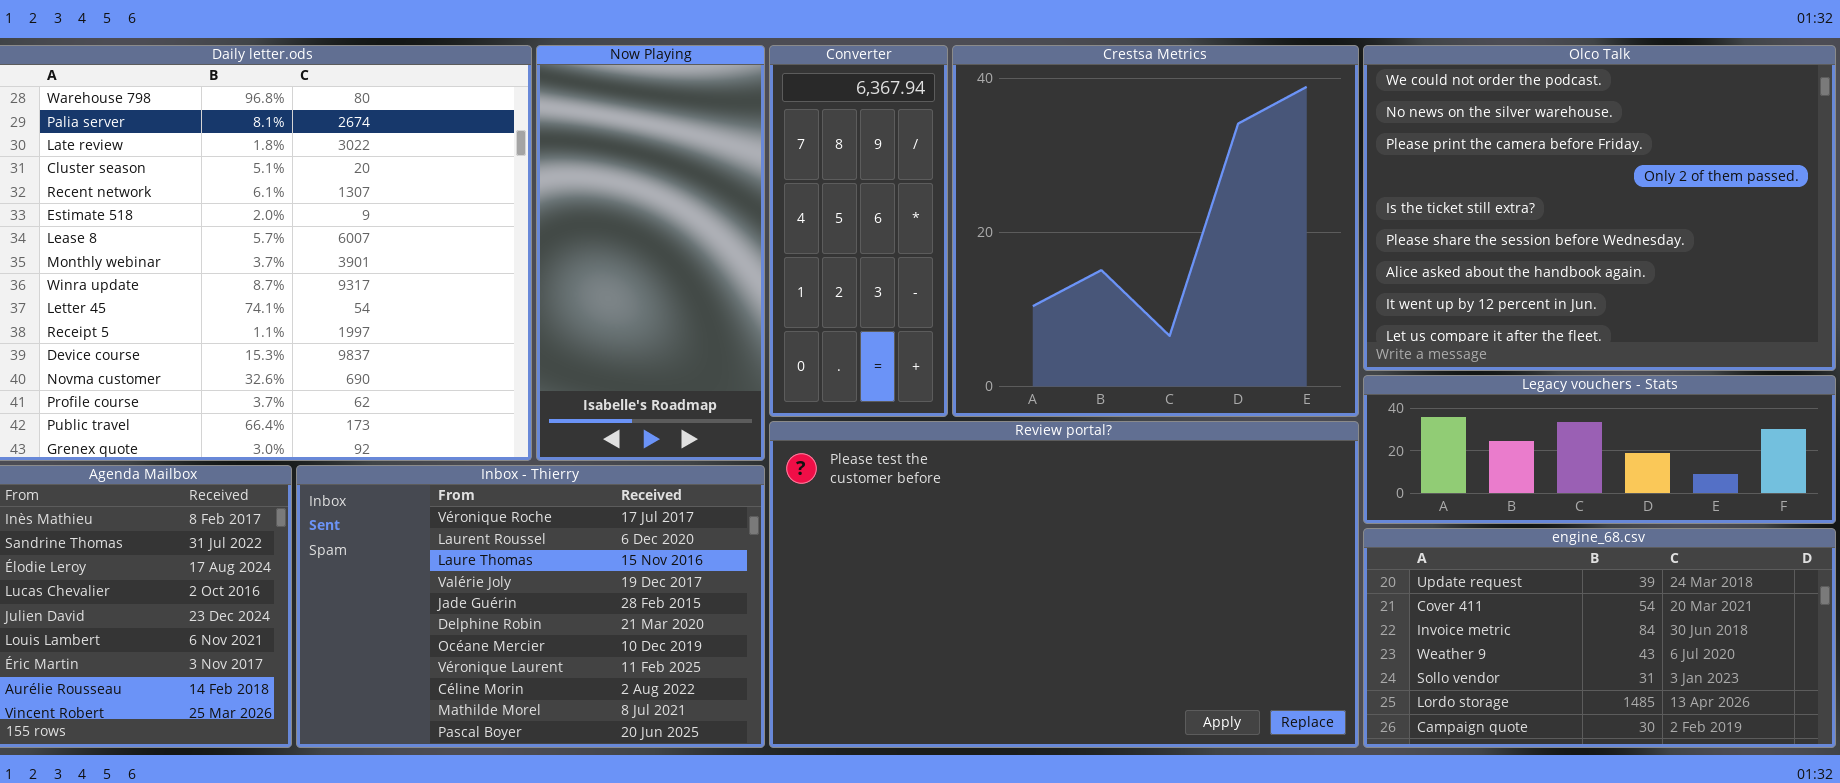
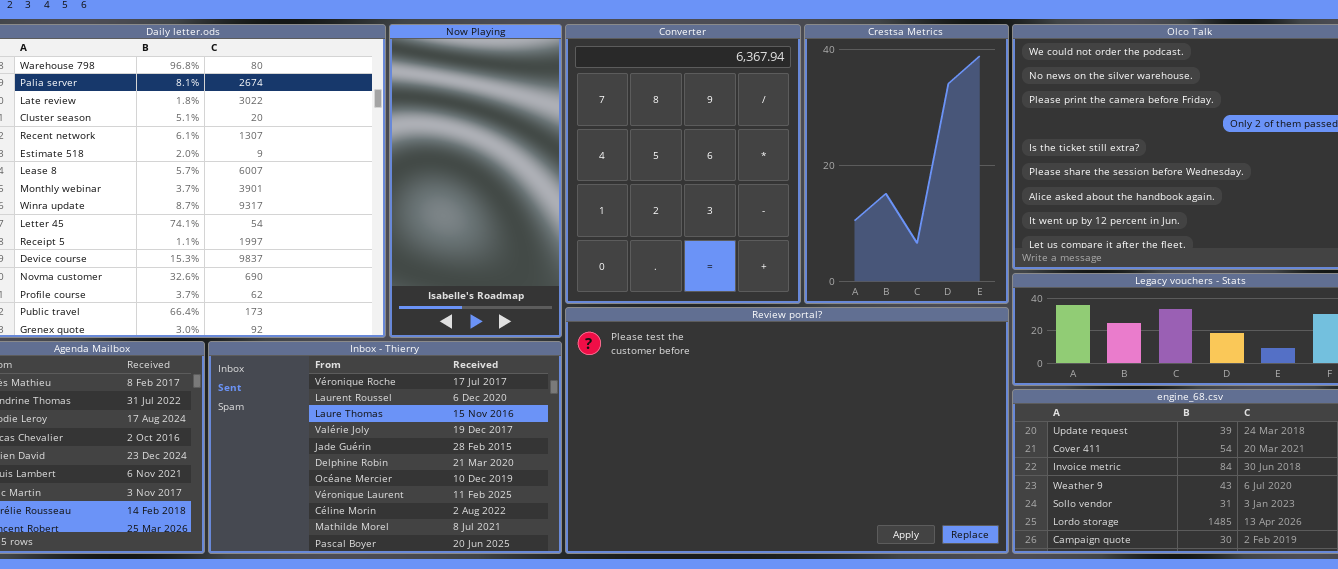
Converter: [769,45,948,417] -> [565,24,801,304], resized
Crestsa Metrics: [952,45,1359,417] -> [804,24,1009,304], resized

